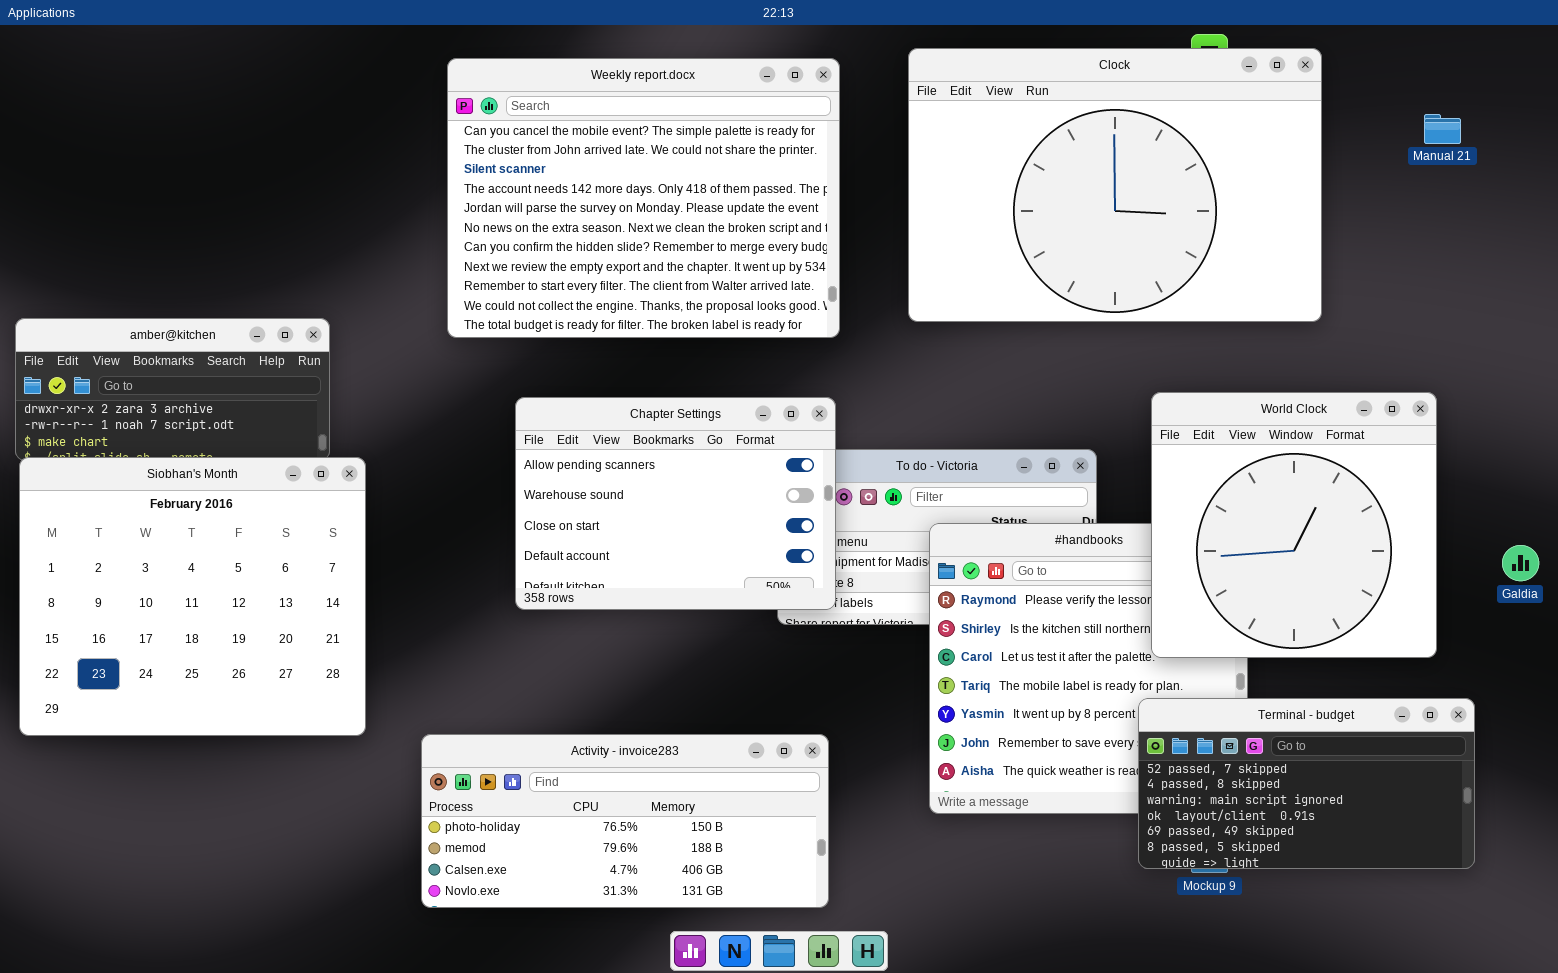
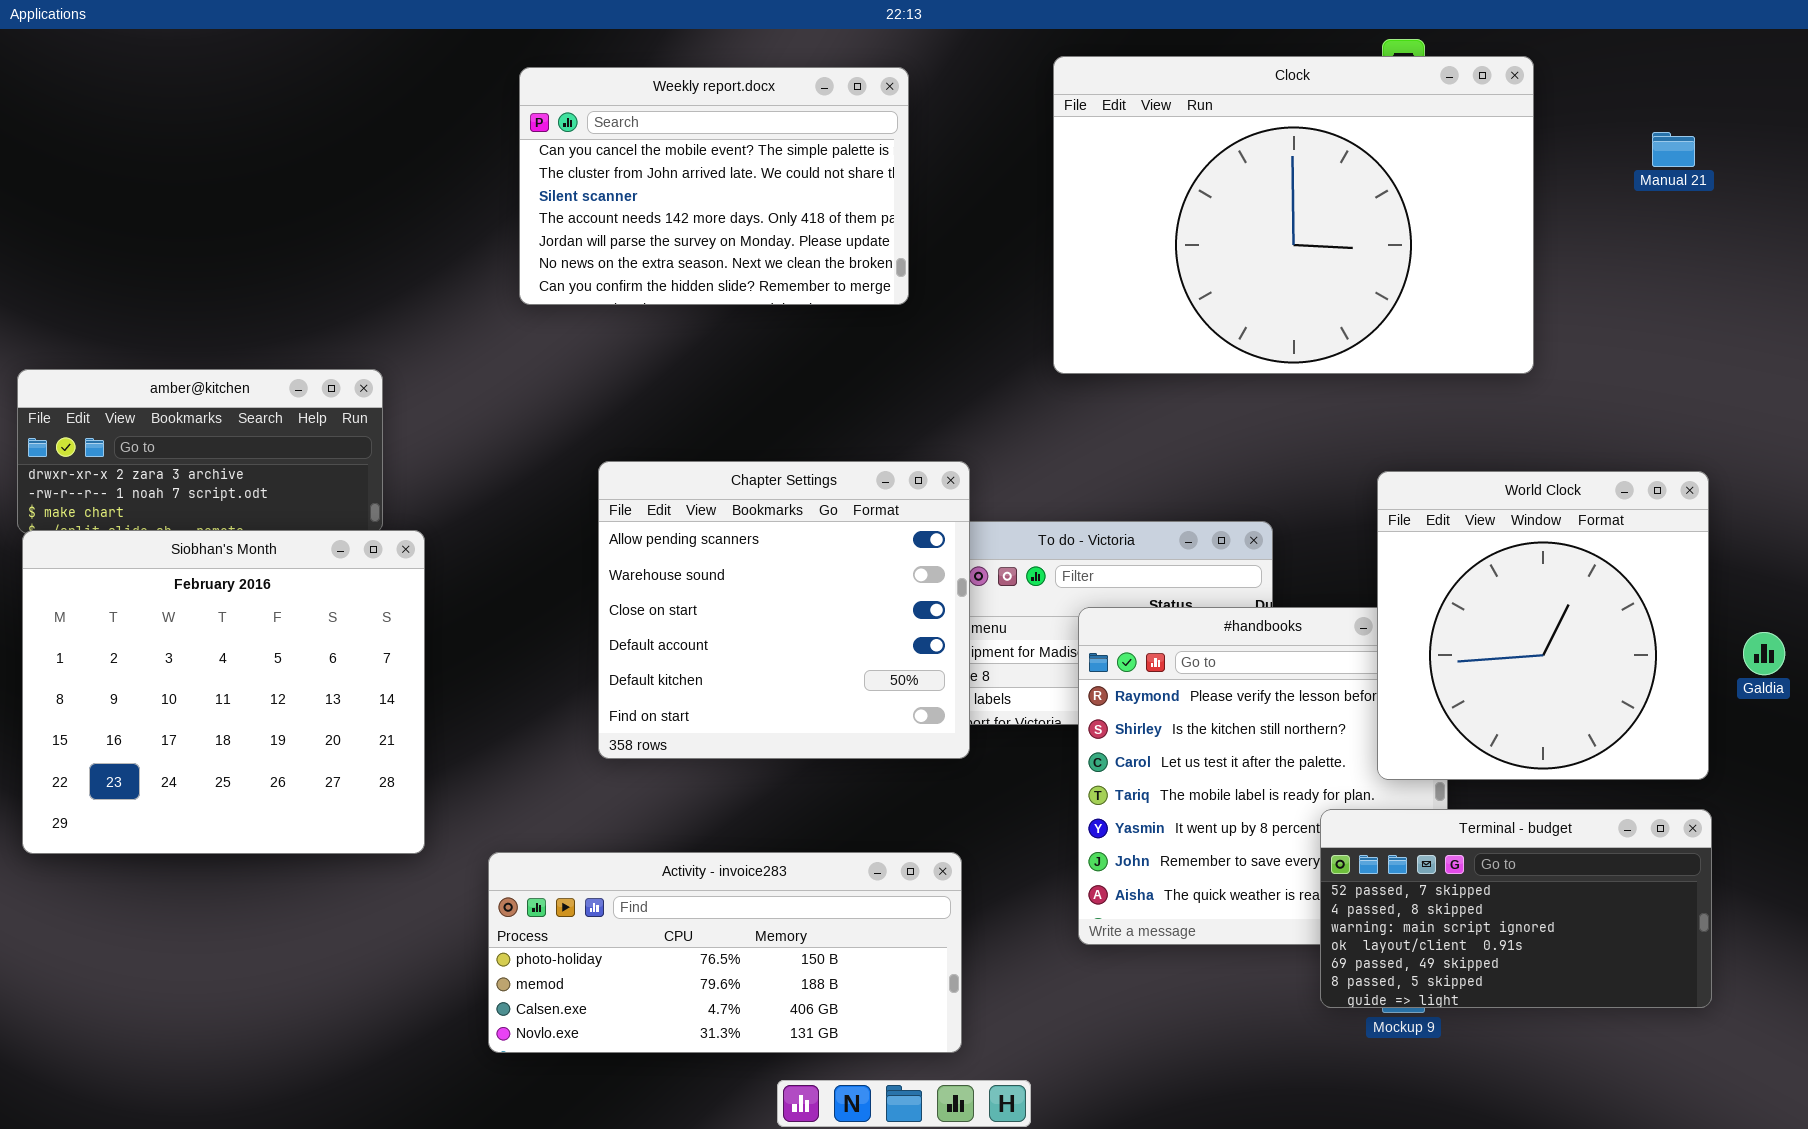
Weekly report.docx: [447,58,840,338] -> [519,67,909,305], resized
World Clock: [1151,392,1437,658] -> [1377,471,1709,780], moved
Chapter Settings: [515,397,836,610] -> [598,461,970,759], resized

